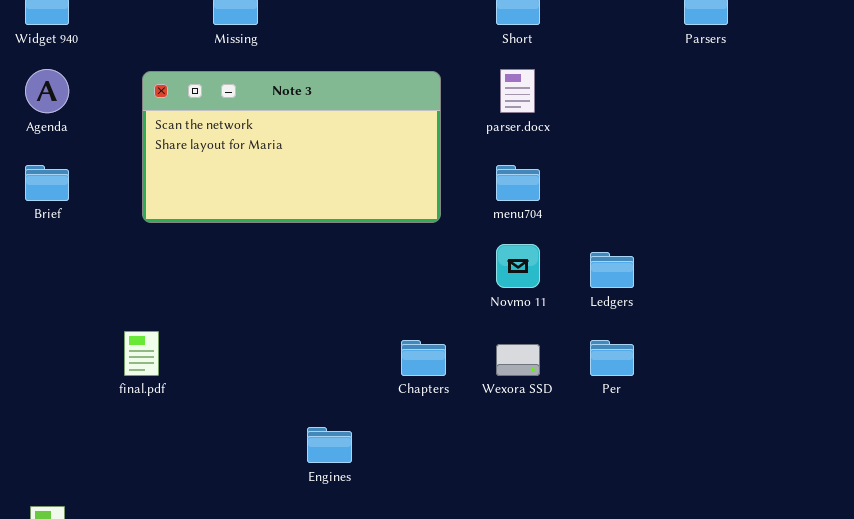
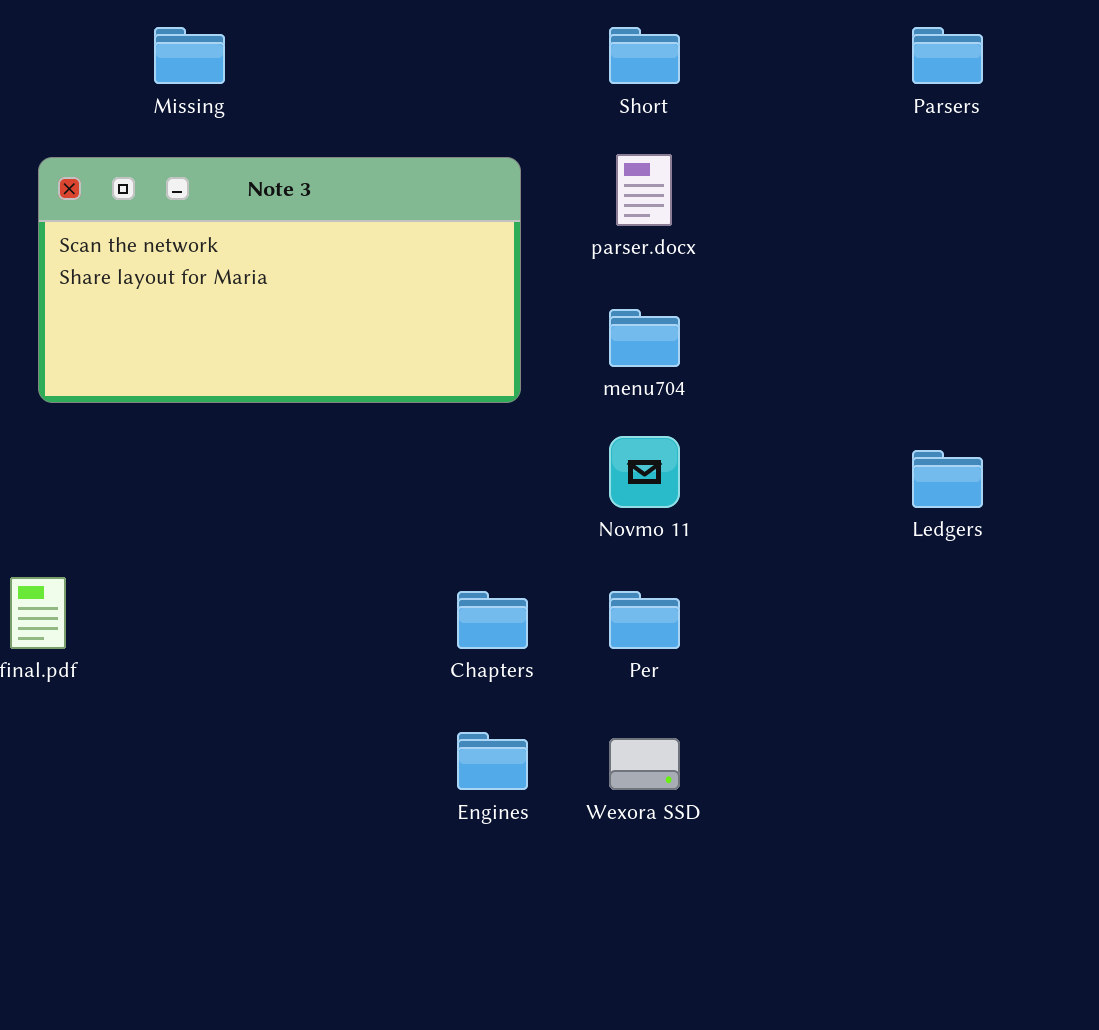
Ledgers: [590,252,634,288] -> [912,450,983,508], moved
Per: [590,340,634,376] -> [609,591,680,649], moved
Wexora SSD: [496,344,540,376] -> [609,738,680,790], moved
Engines: [307,427,352,463] -> [457,732,528,790], moved

